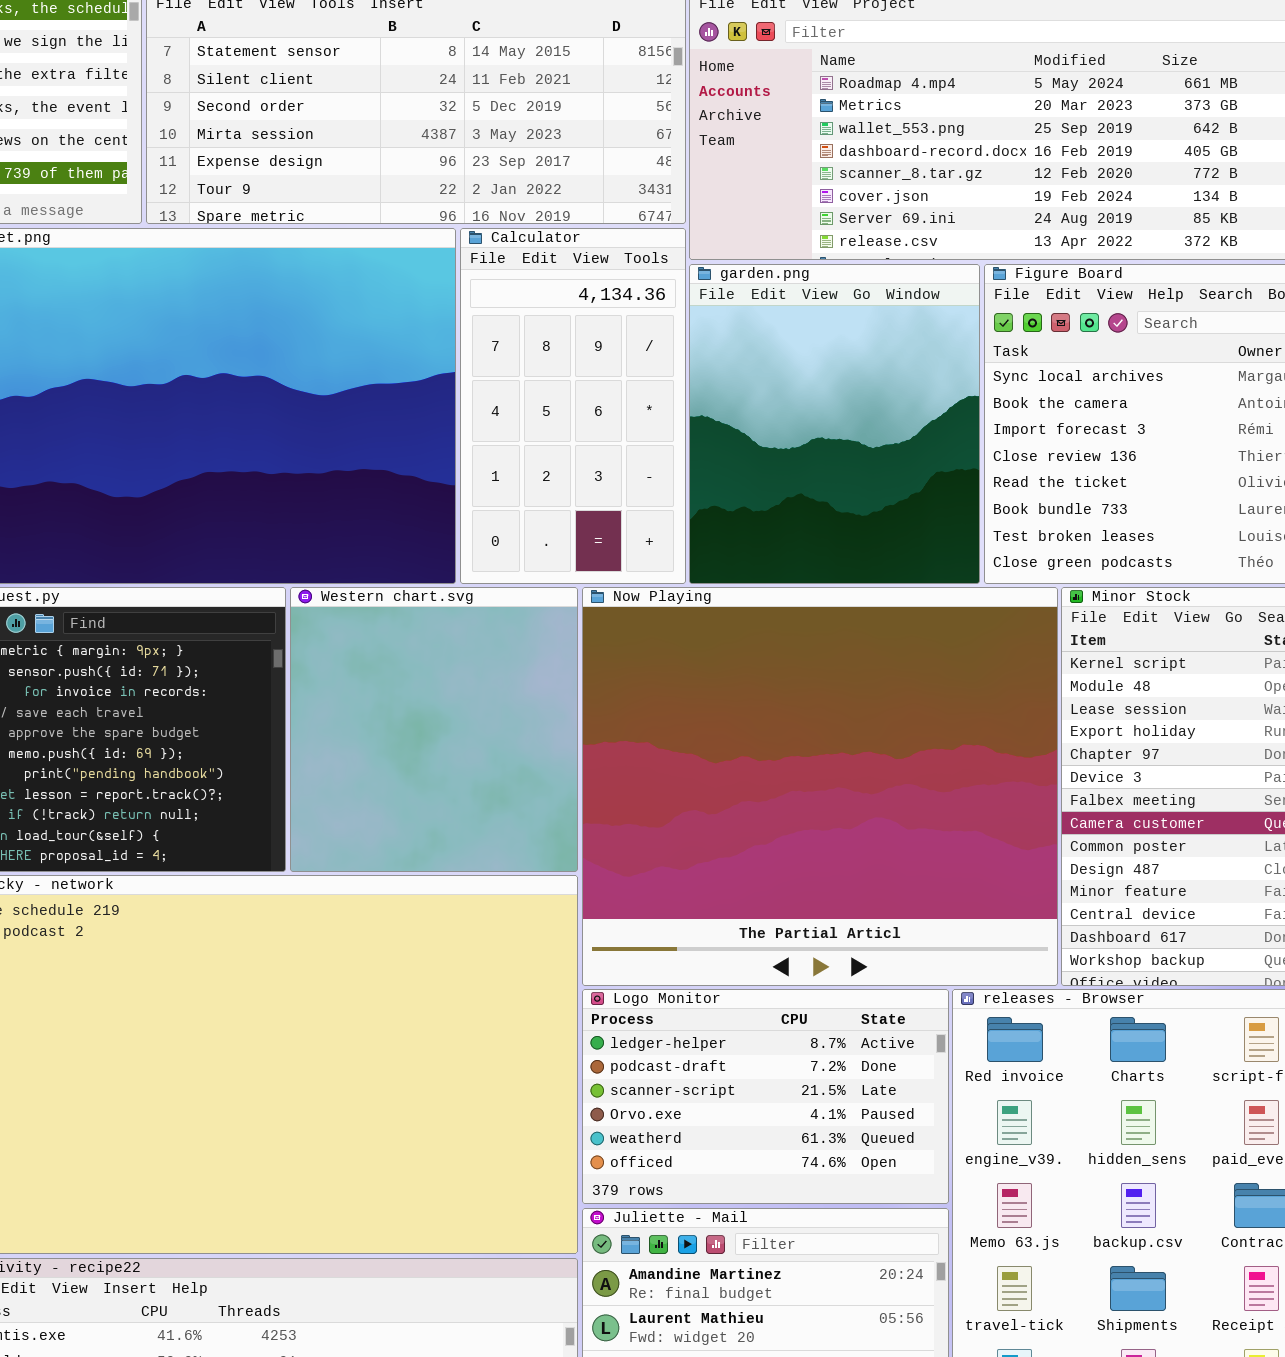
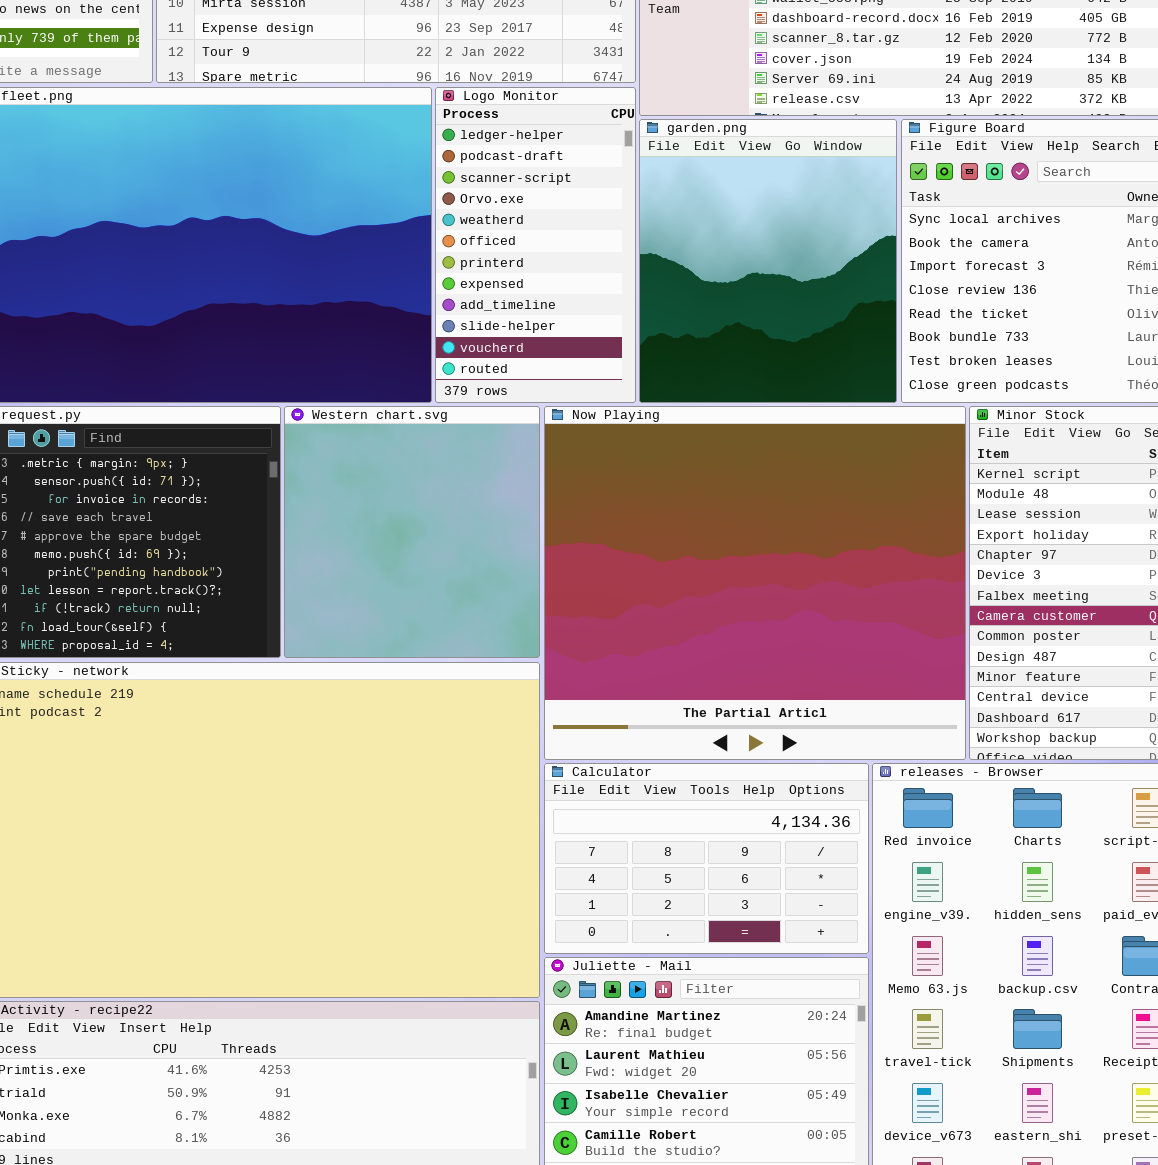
Calculator: [460,228,686,584] -> [544,763,869,954], moved, resized
Logo Monitor: [582,989,949,1204] -> [435,87,636,403], moved, resized

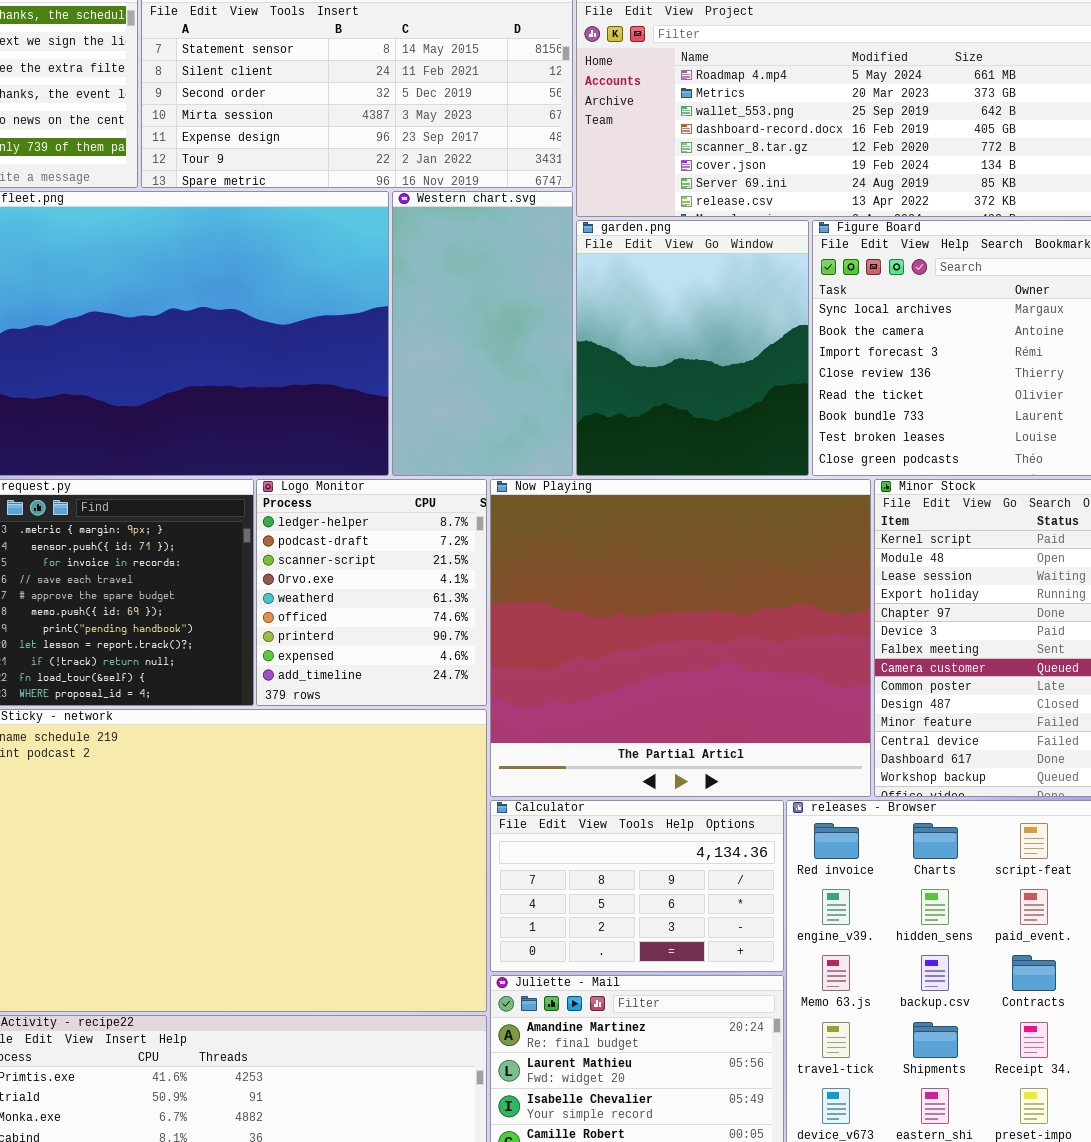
Logo Monitor: [435,87,636,403] -> [256,479,487,706], moved, resized
Western chart.svg: [284,406,540,658] -> [392,191,573,476], moved, resized

